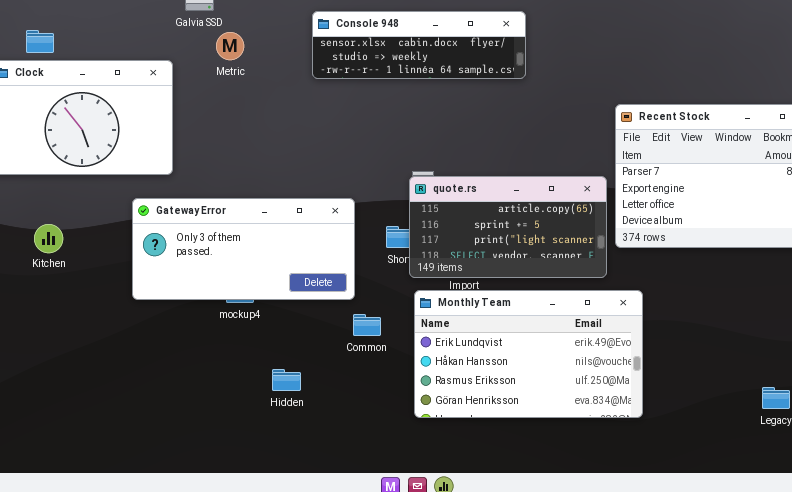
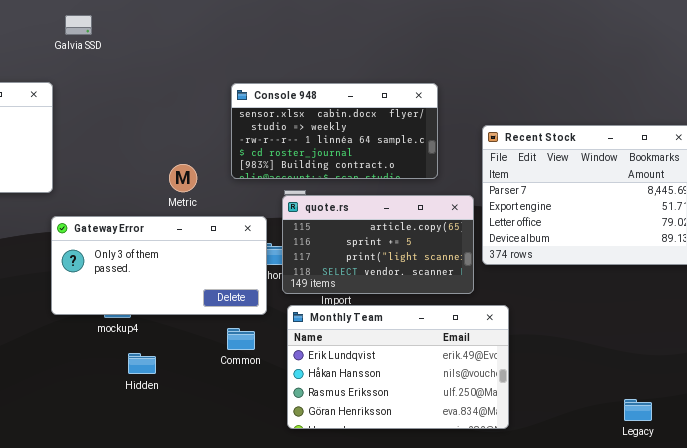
Console 948: [312,11,526,79] -> [231,83,438,179], moved, resized
Metric: [216,32,244,60] -> [169,164,197,192], moved
Gateway Error: [132,198,355,300] -> [51,216,267,315], moved
Hidden: [272,369,301,391] -> [128,353,156,374], moved

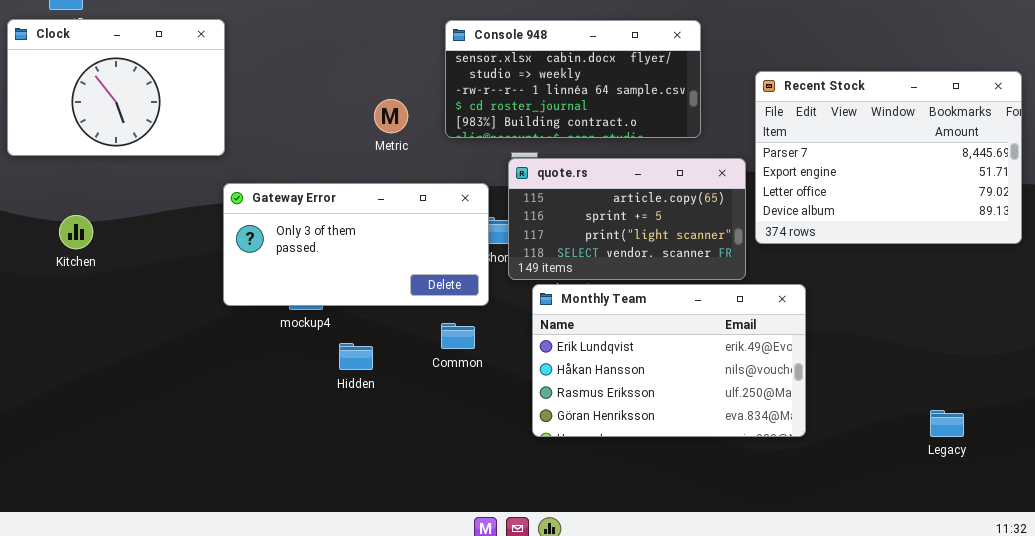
Metric: [169,164,197,192] -> [374,99,408,133], moved
Monthly Team: [287,305,509,429] -> [532,284,806,437], moved
Hidden: [128,353,156,374] -> [339,343,373,370], moved

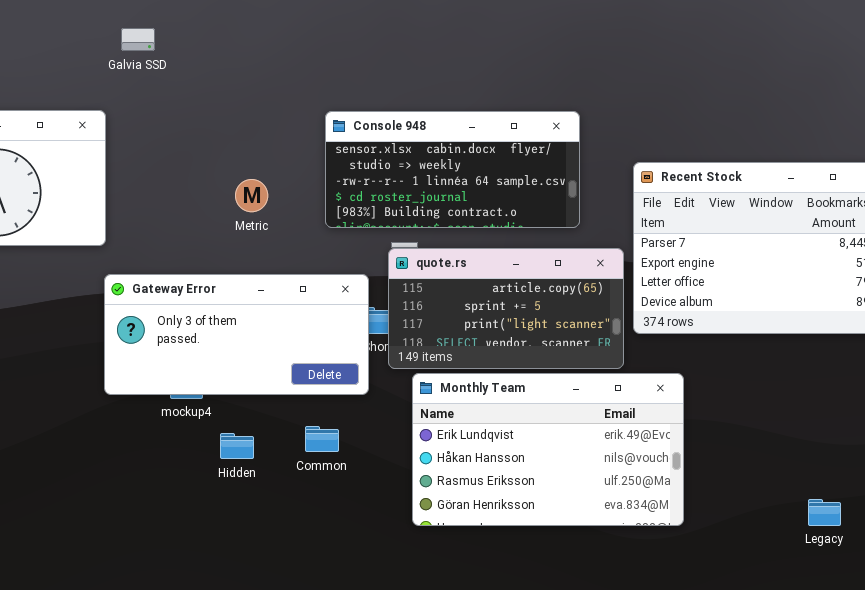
Metric: [374,99,408,133] -> [235,179,268,212], moved
Common: [441,323,475,349] -> [305,426,339,452], moved

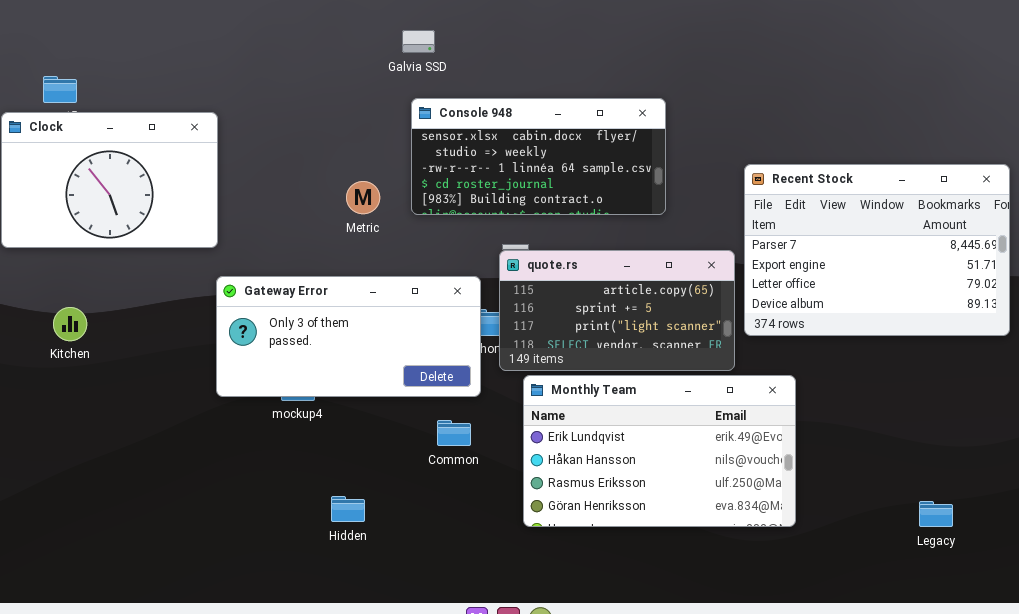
Galvia SSD: [121,28,155,51] -> [402,30,435,53], moved
Console 948: [325,111,580,228] -> [411,98,666,215], moved
Common: [305,426,339,452] -> [437,420,471,446], moved
Hidden: [220,433,254,459] -> [331,496,365,522], moved

